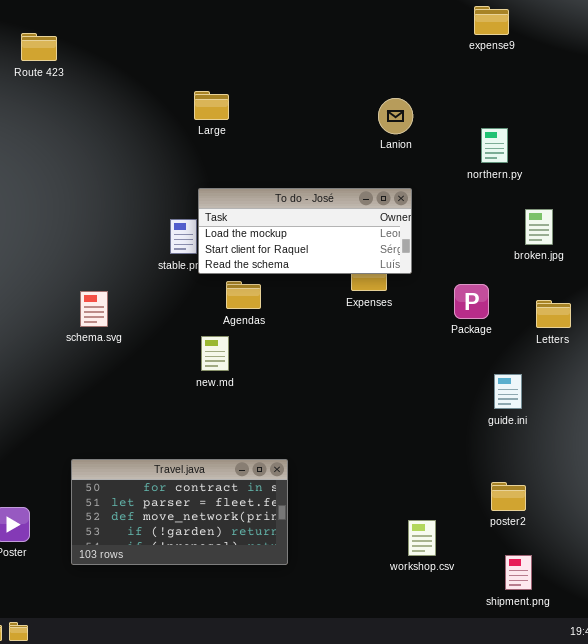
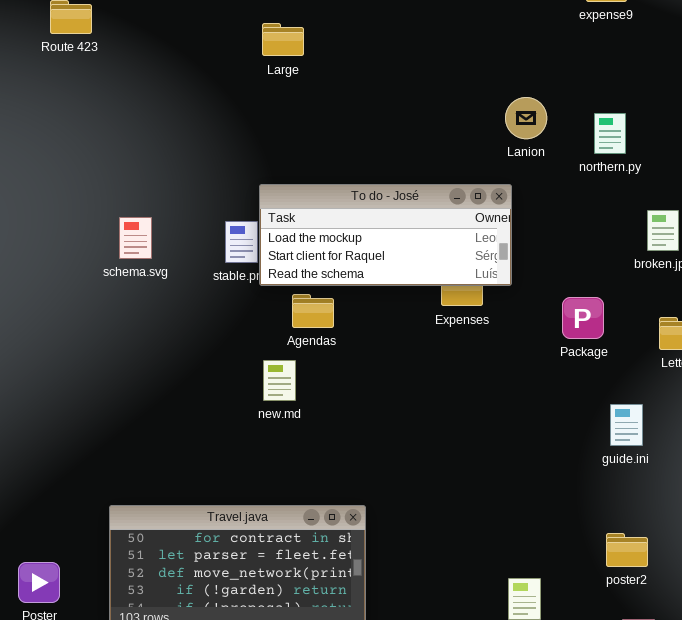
Large: [194,91,229,120] -> [262,23,304,56], moved
Lanion: [378,98,413,134] -> [505,97,547,139], moved
schema.svg: [80,291,108,327] -> [119,217,152,259], moved

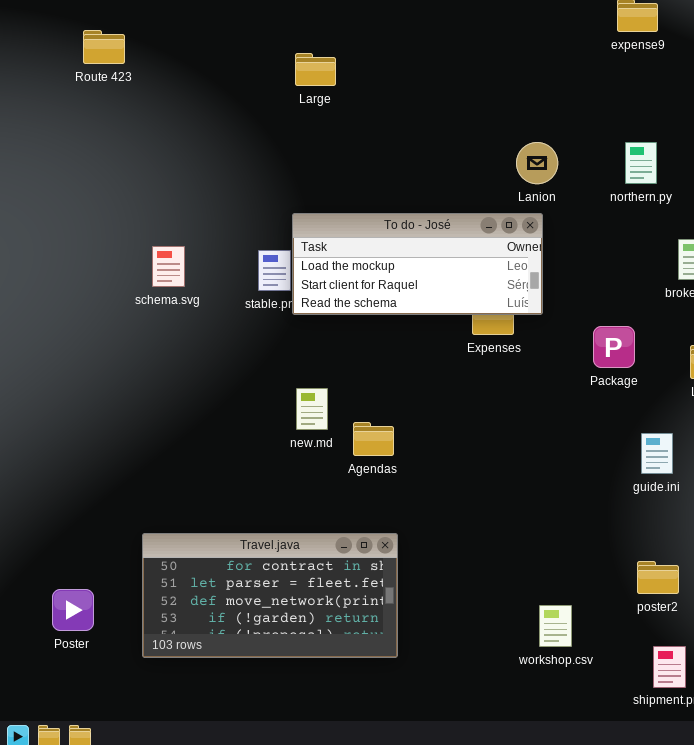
Lanion: [505,97,547,139] -> [516,142,558,184], moved
Agendas: [292,294,334,328] -> [353,422,394,456], moved

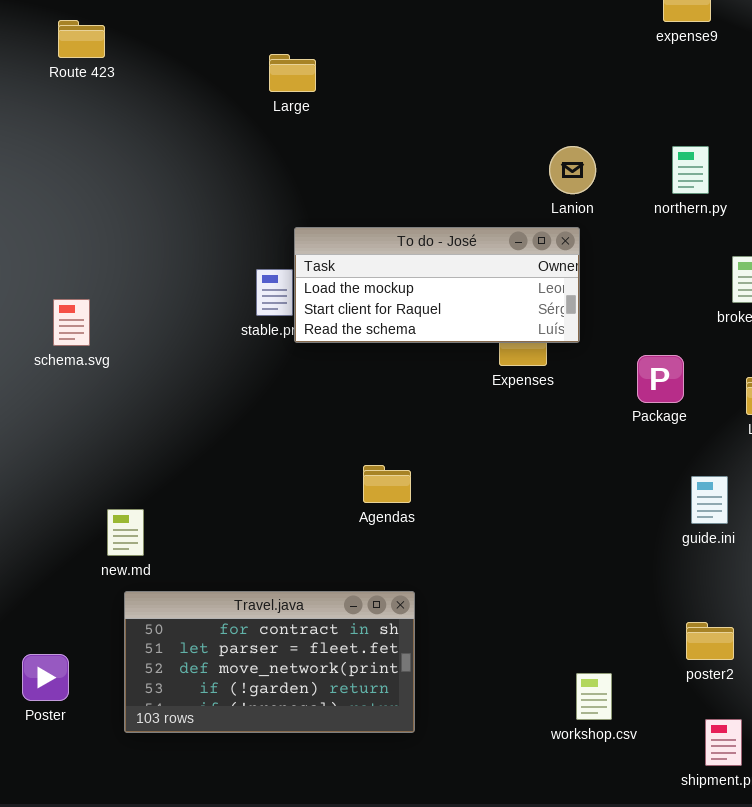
Large: [295,53,336,86] -> [269,54,316,92], moved
schema.svg: [152,246,185,287] -> [53,299,90,346], moved
new.md: [296,388,328,430] -> [107,509,144,556], moved

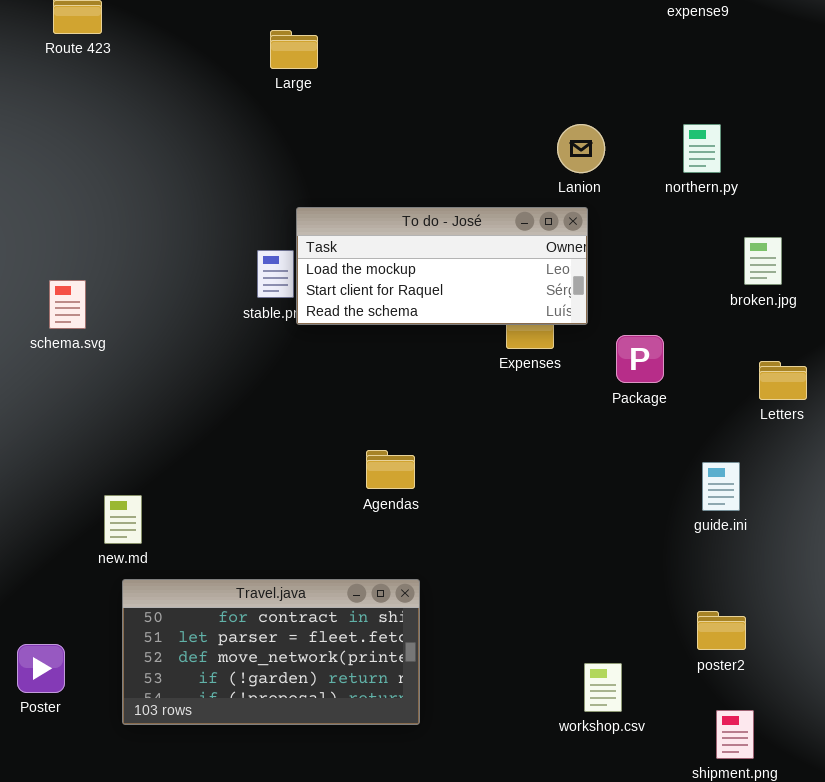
Package: [637,355,684,403] -> [616,335,664,383], moved

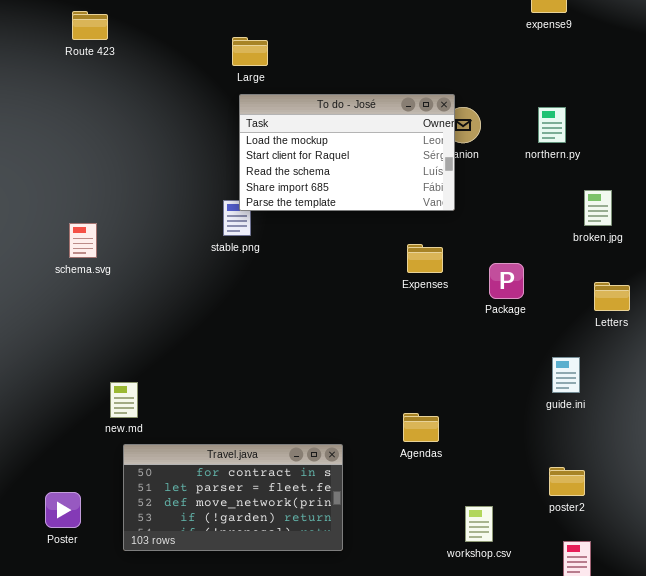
To do - José: [296,207,588,325] -> [239,94,455,211], moved, resized
Agendas: [366,450,415,489] -> [403,413,439,442], moved

